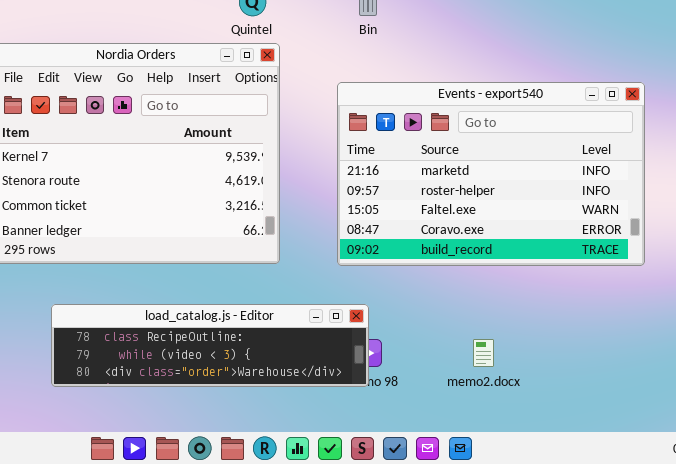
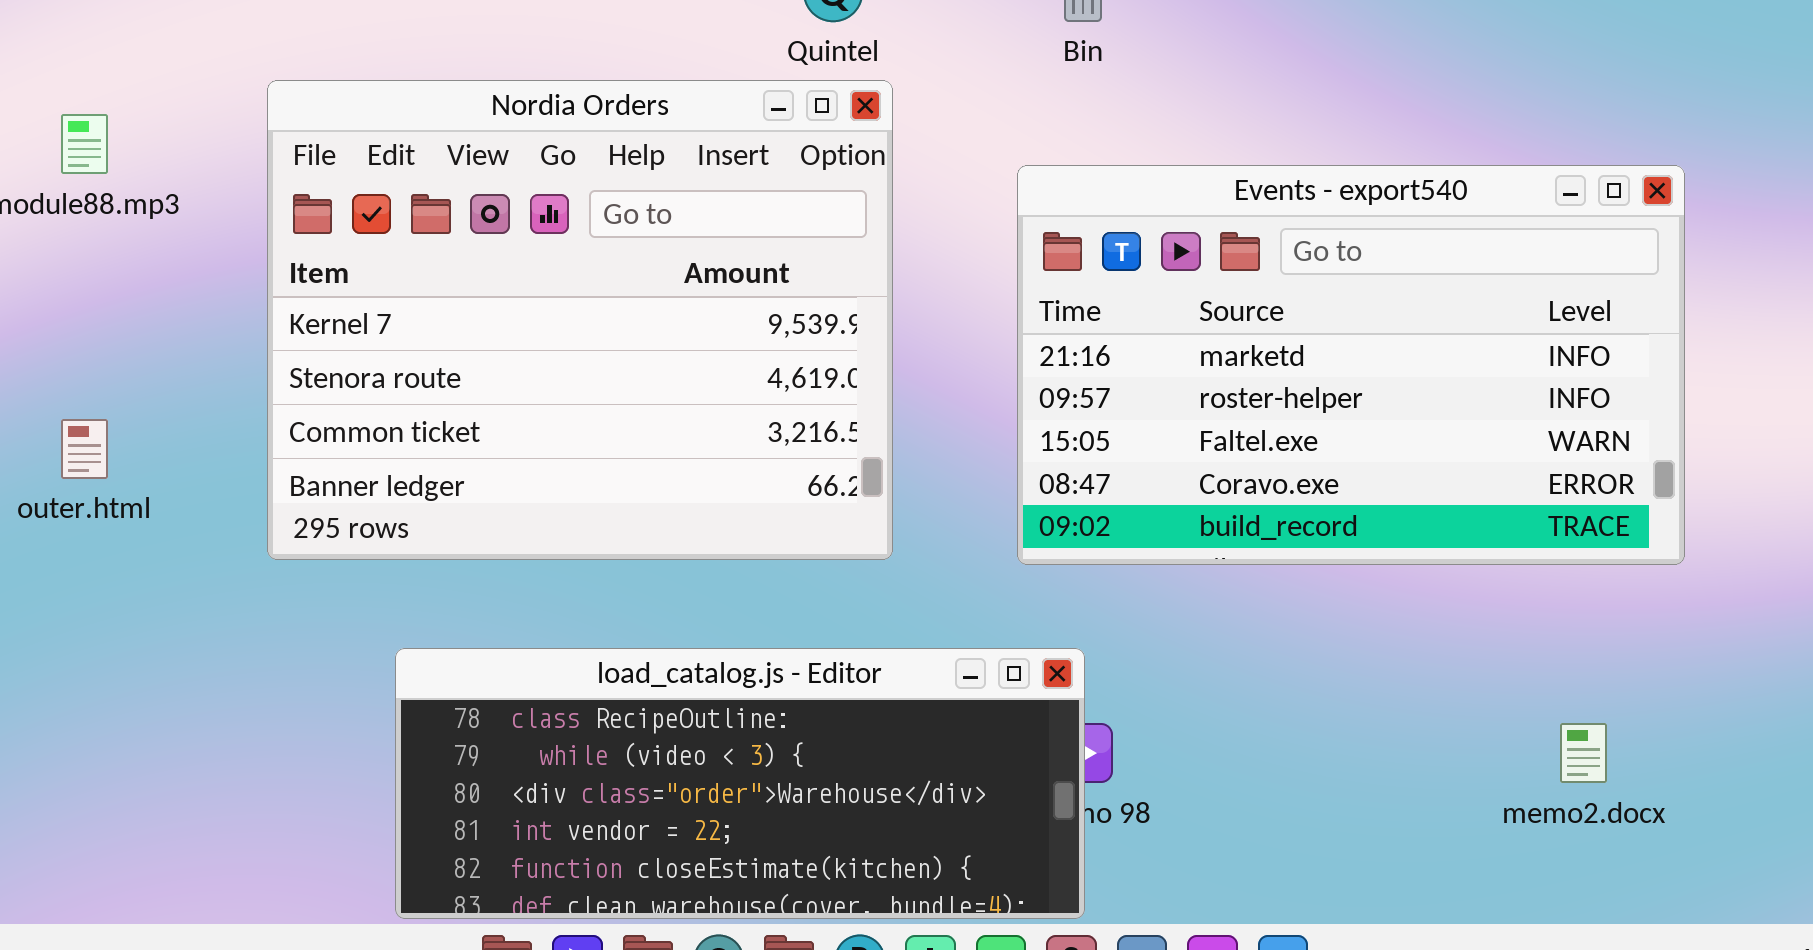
load_catalog.js - Editor: [51,304,369,387] -> [395,648,1085,919], resized
memo2.docx: [473,339,494,367] -> [1560,723,1607,783], moved

